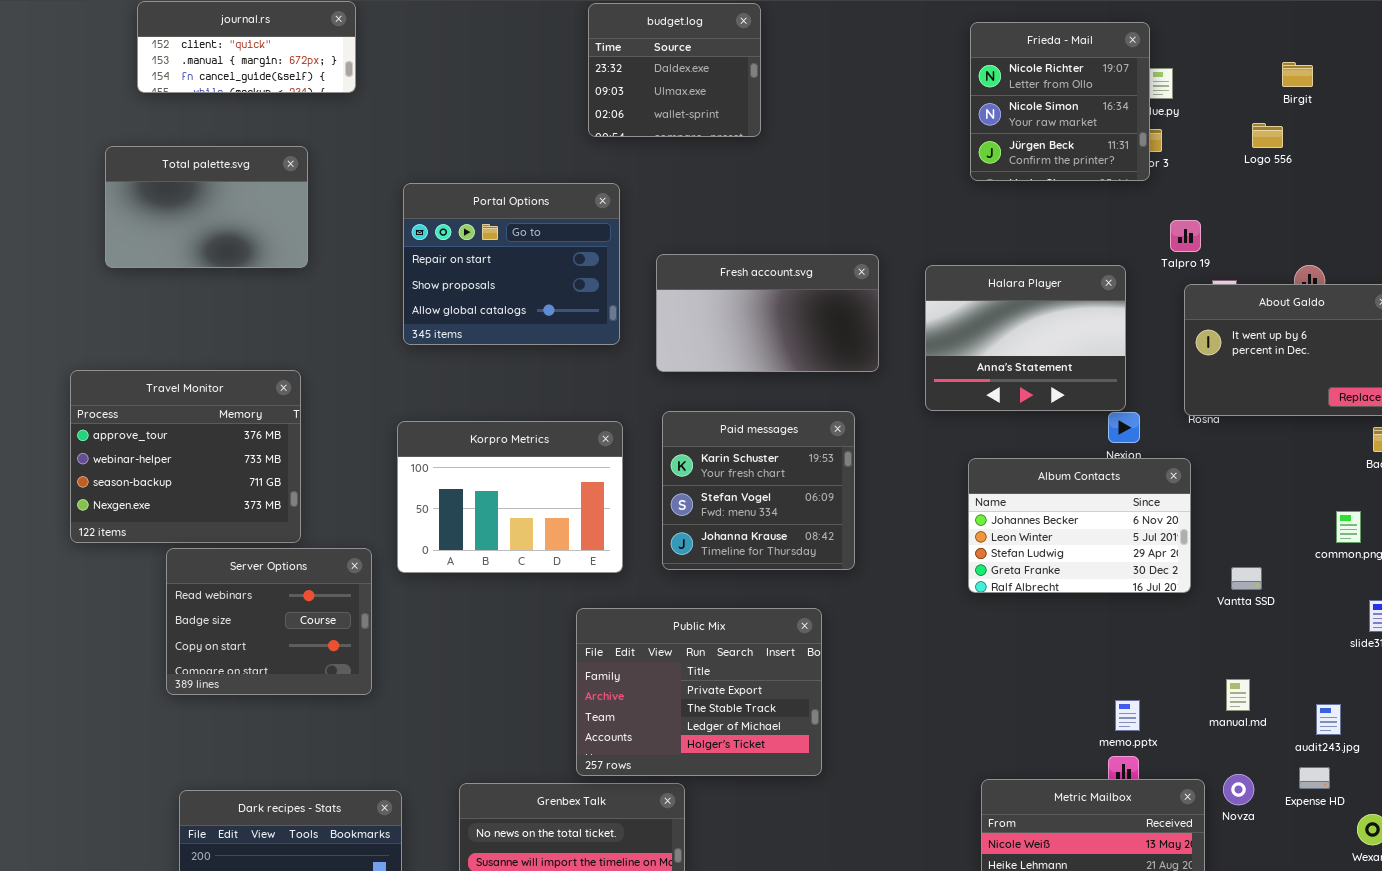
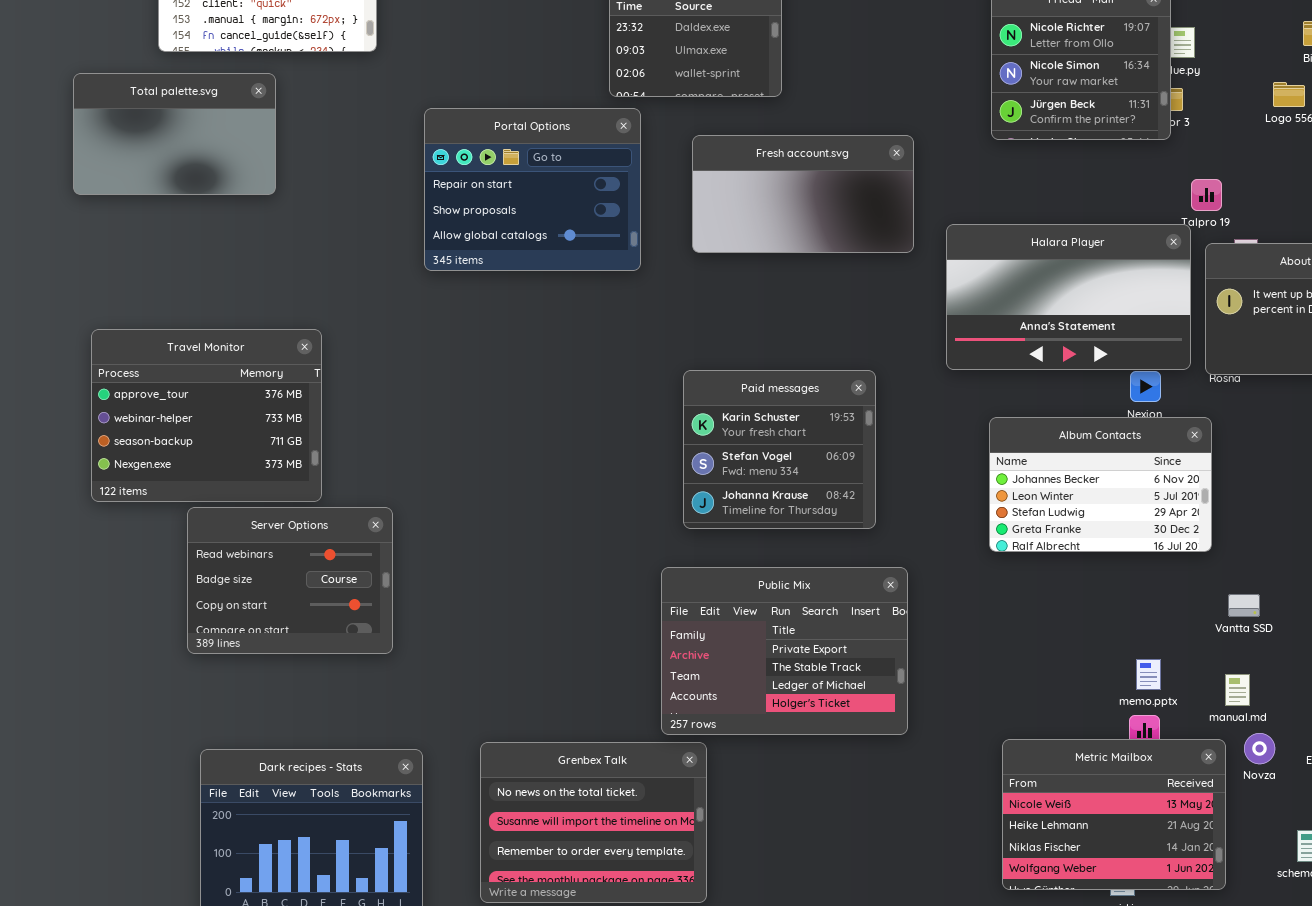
Total palette.svg: [105,146,308,268] -> [73,73,276,195], moved
Portal Options: [403,183,620,345] -> [424,108,641,271], moved
Fresh account.svg: [656,254,879,372] -> [692,135,914,253], moved
Halara Player: [925,265,1126,411] -> [946,224,1191,370], resized
Korpro Metrics: [397,421,623,573] -> none, closed
Vantta SSD: [1231,567,1262,590] -> [1228,594,1260,617], moved
Public Mix: [576,608,822,776] -> [661,567,908,735], moved
manual.md: [1226,679,1250,711] -> [1225,674,1250,706], moved

